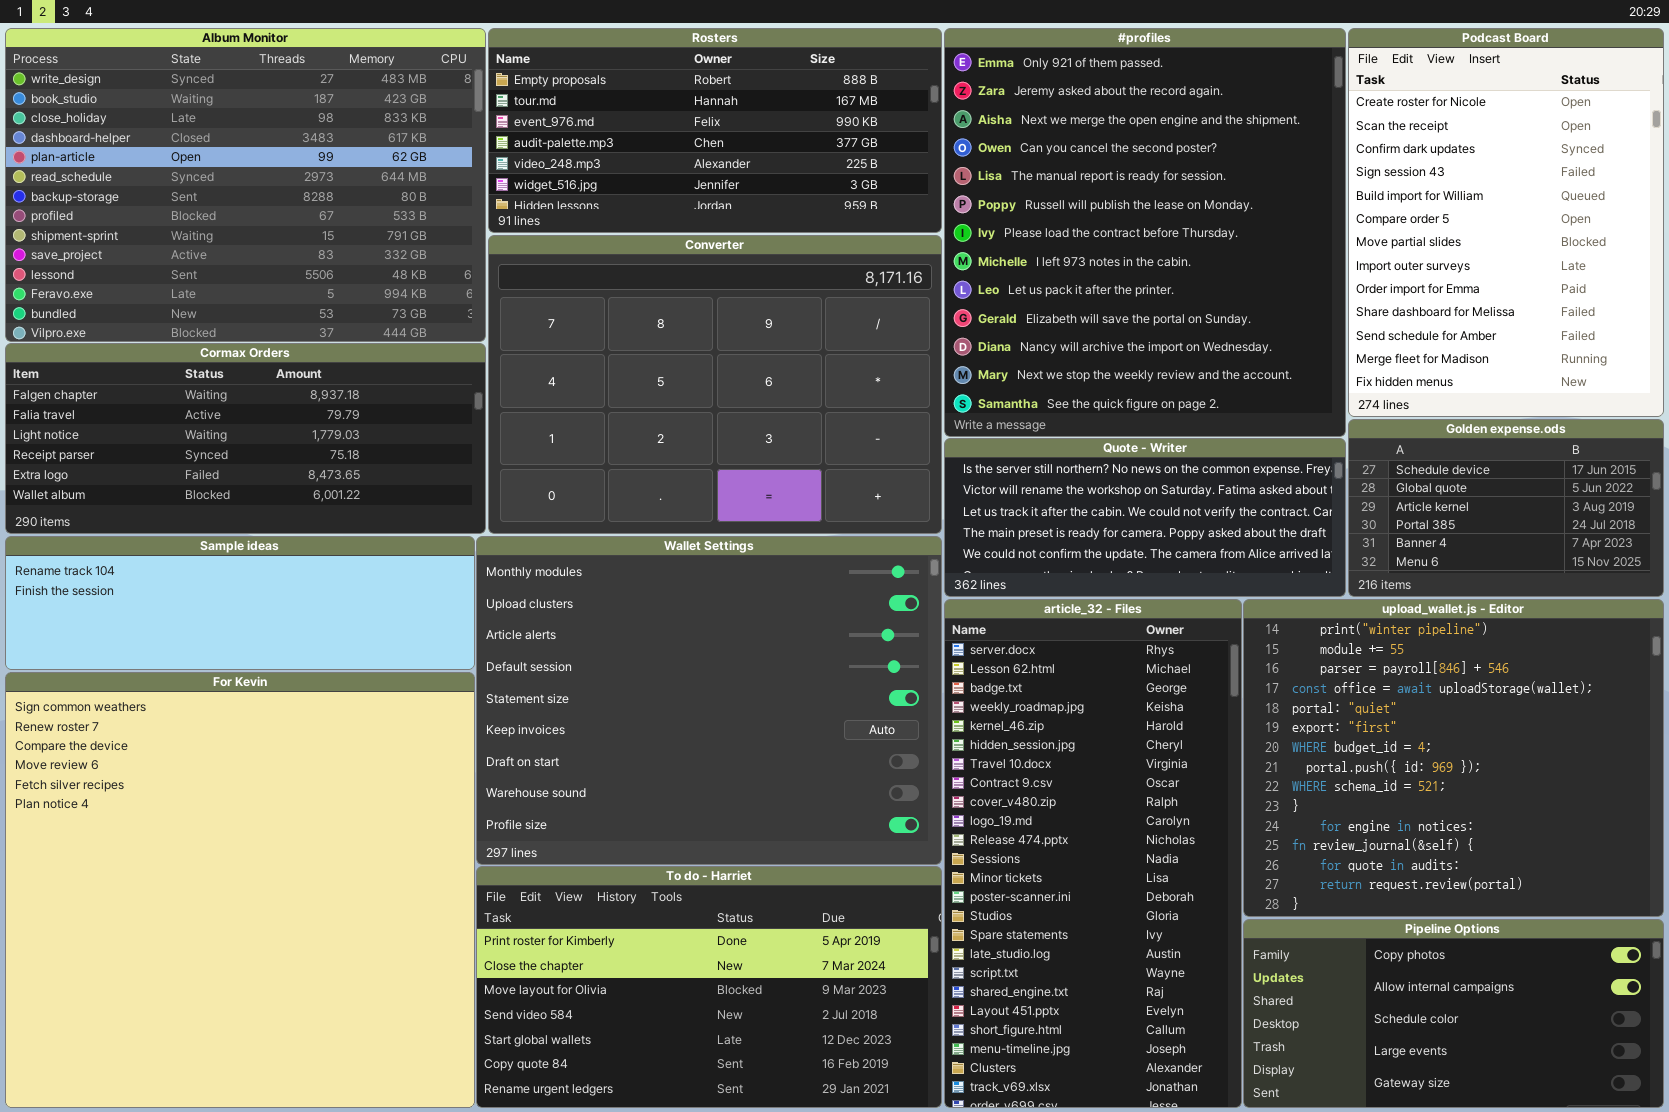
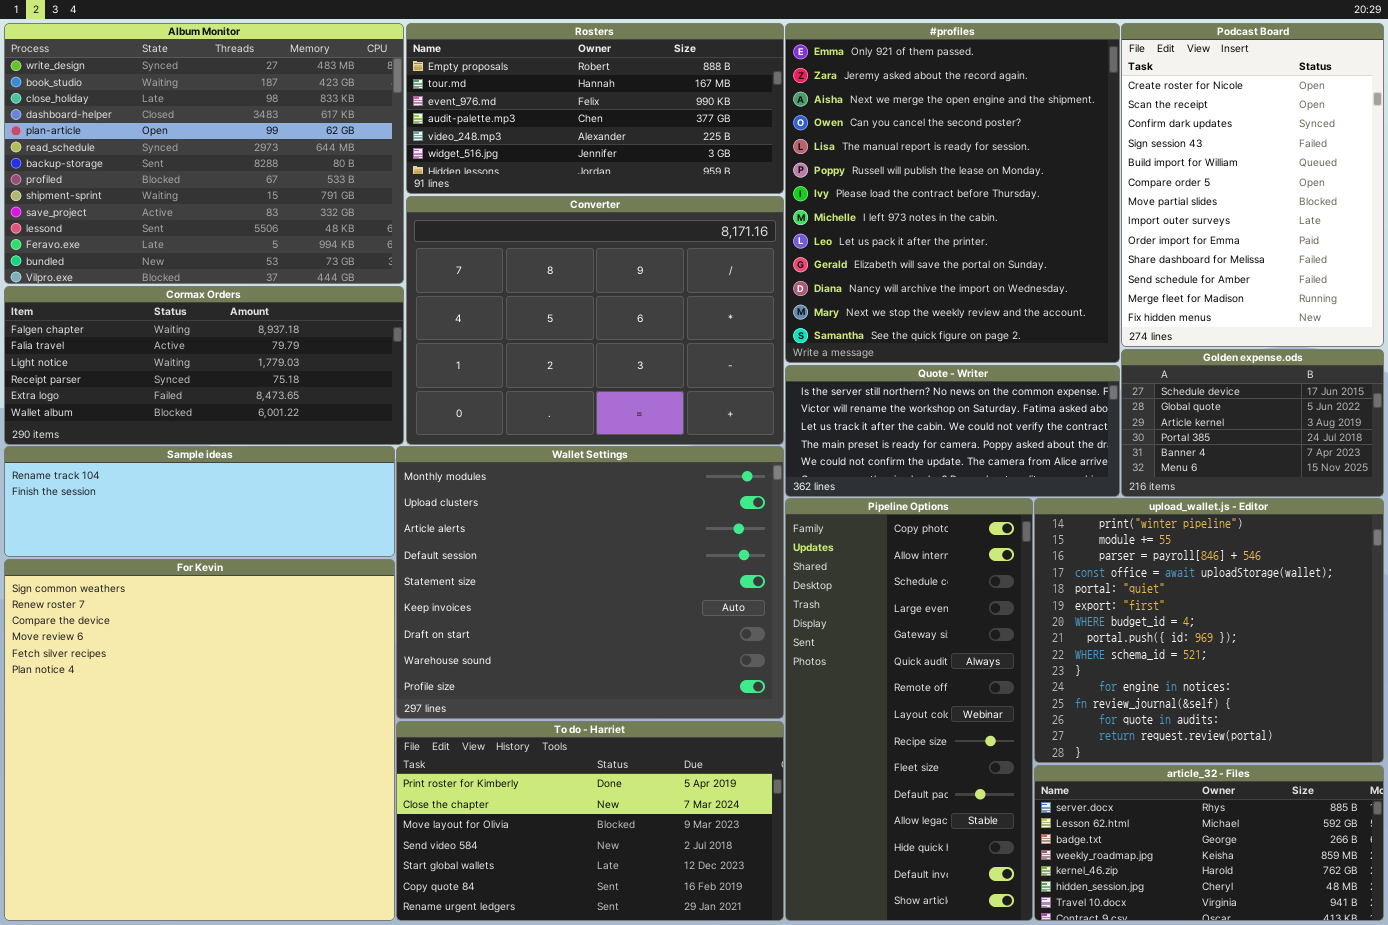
article_32 - Files: [944,599,1242,1108] -> [1034,765,1384,921], moved, resized
Pipeline Options: [1243,919,1664,1108] -> [785,498,1033,921], moved, resized

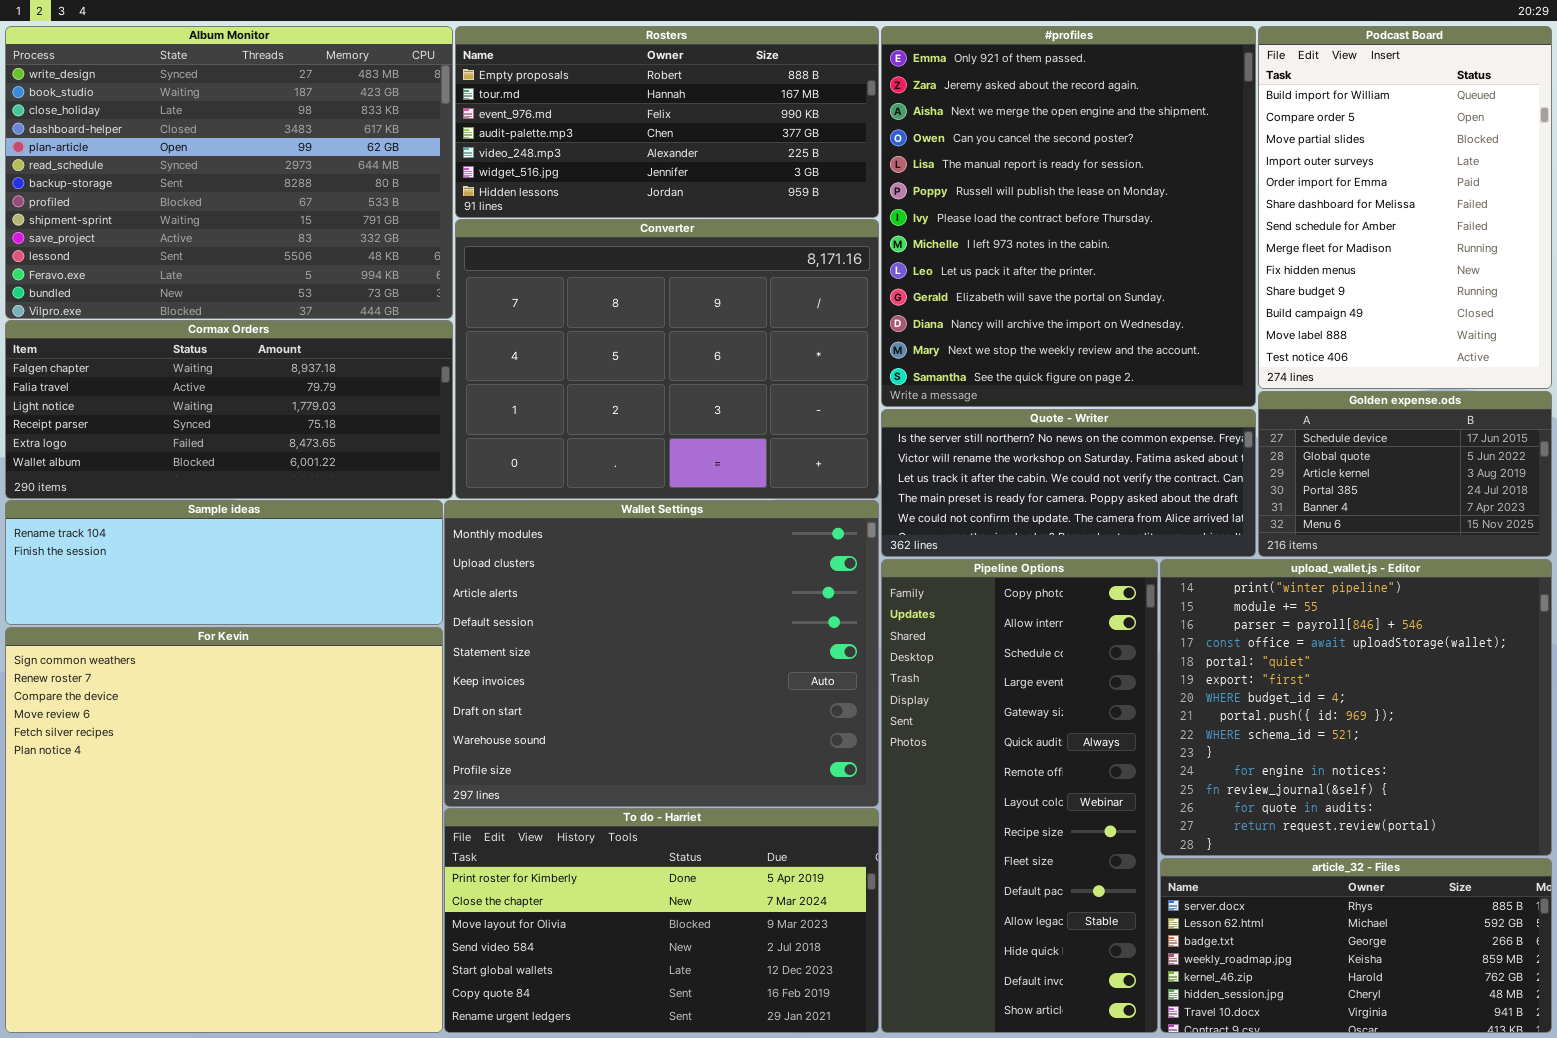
Podcast Board: [1121,23,1384,347] -> [1258,26,1552,389], scrolled down 4 rows

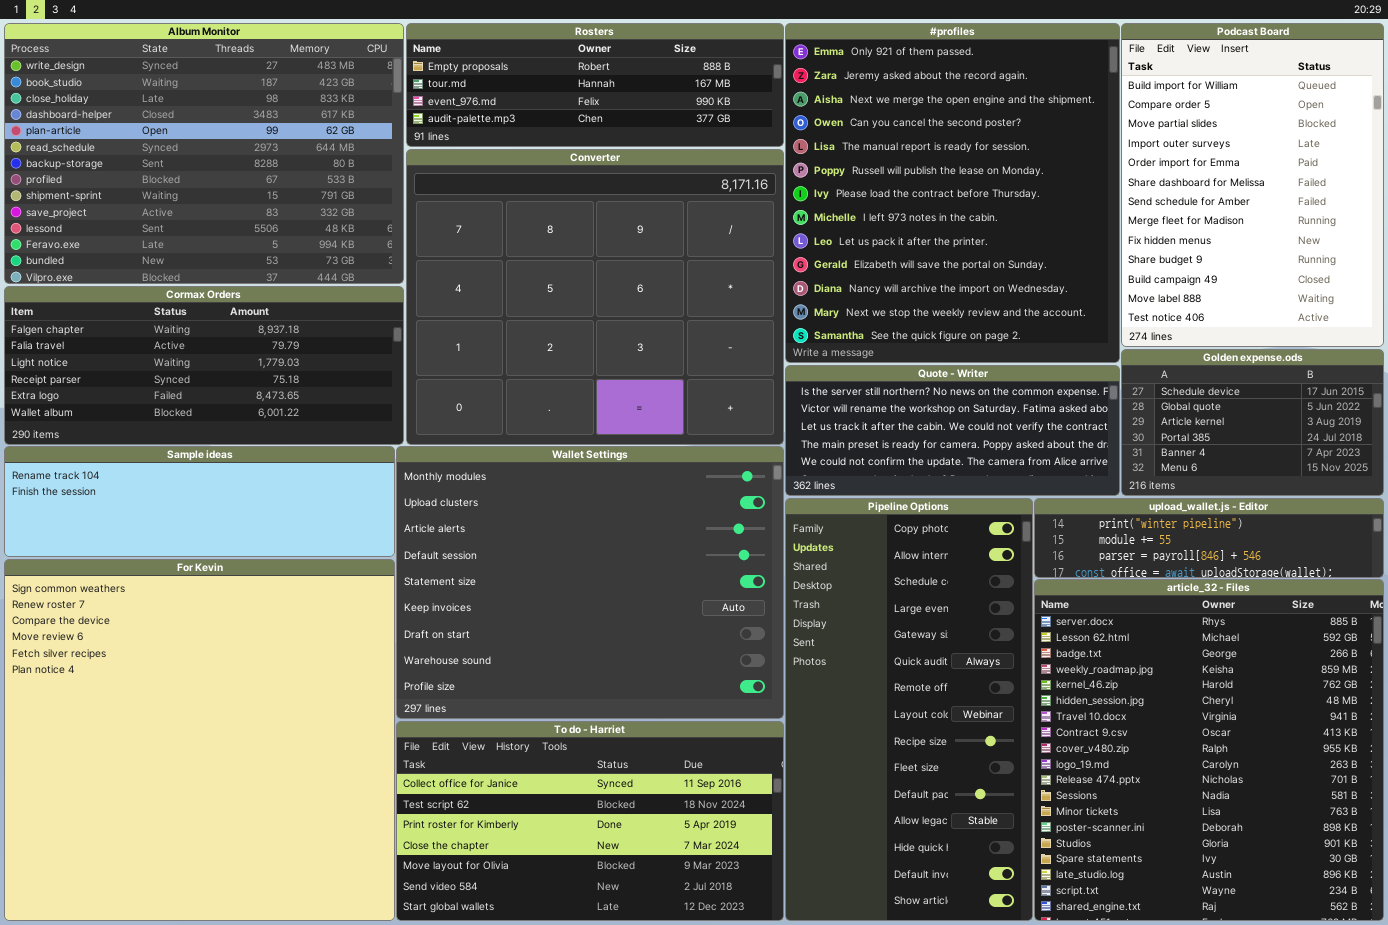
Rosters: [455,26,879,218] -> [406,23,784,147], resized
Converter: [455,219,879,499] -> [406,149,784,445], resized
upload_wallet.js - Editor: [1160,559,1552,856] -> [1034,498,1384,578], resized
To do - Harriet: [444,808,879,1033] -> [396,721,784,921], scrolled up 2 rows
article_32 - Files: [1160,858,1552,1033] -> [1034,579,1384,921], resized

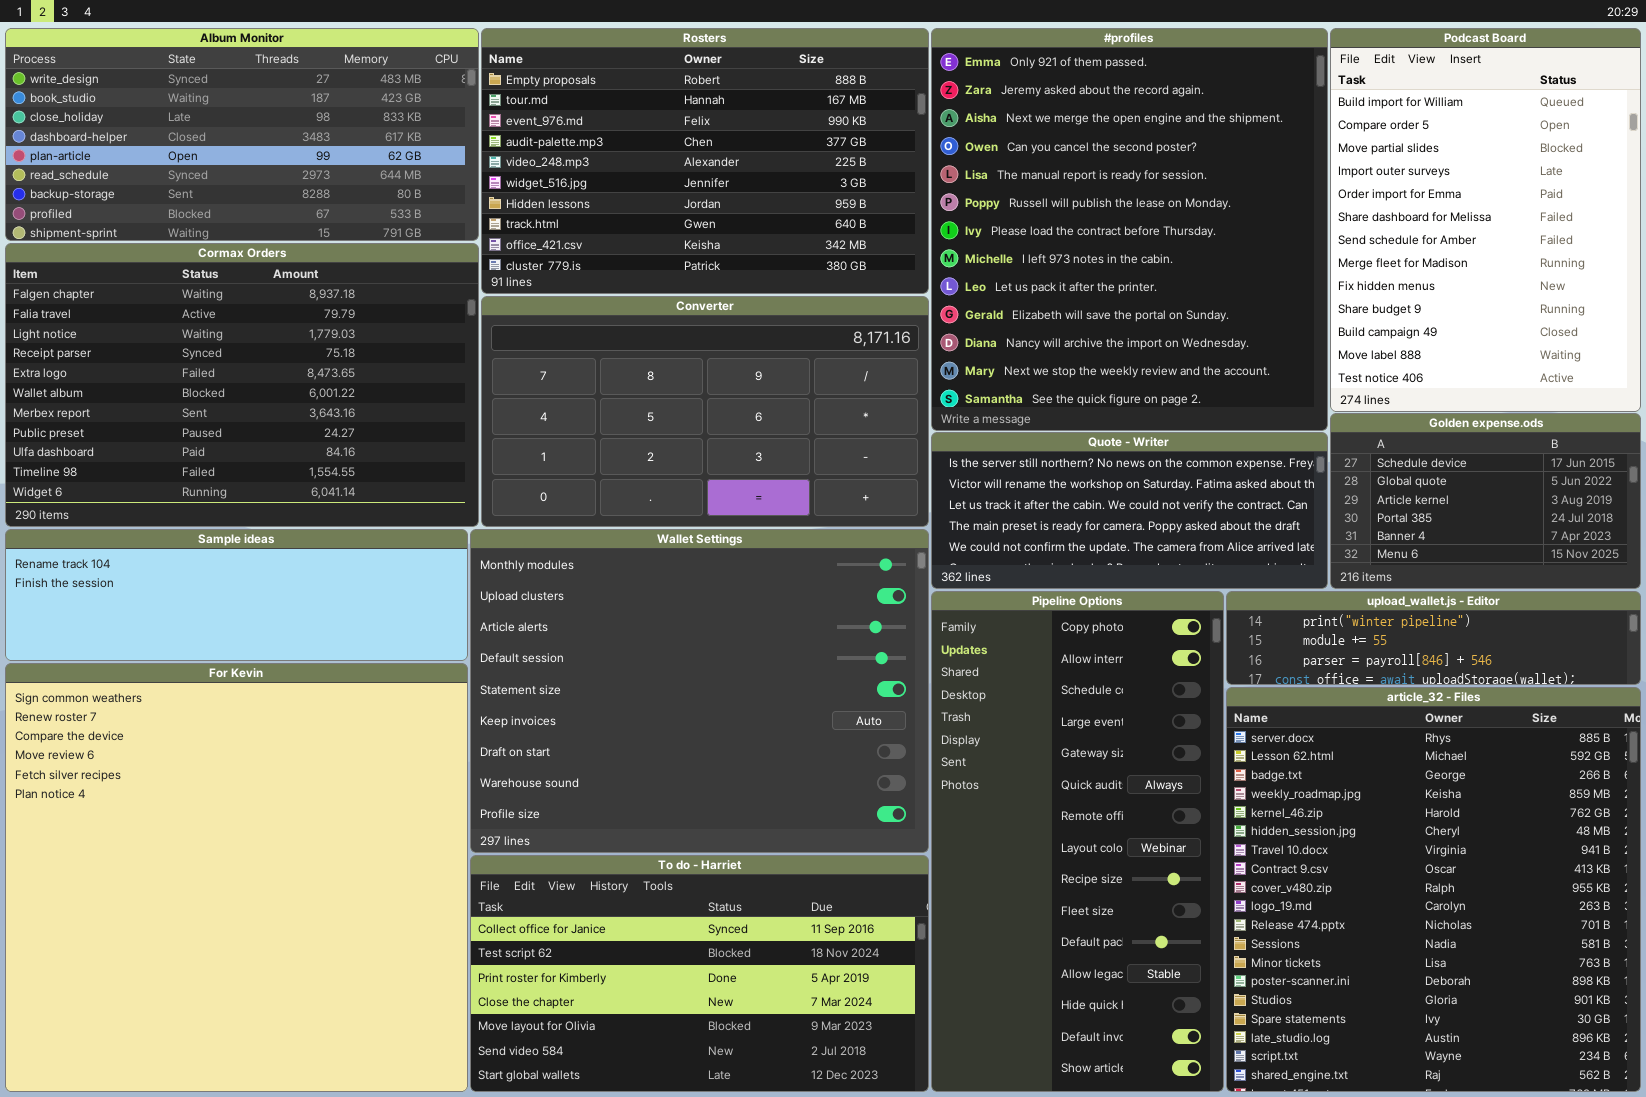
Album Monitor: [4,23,404,284] -> [5,28,479,241], resized
Rosters: [406,23,784,147] -> [481,28,929,294], resized
Converter: [406,149,784,445] -> [481,296,929,527], resized
Cormax Orders: [4,286,404,445] -> [5,243,479,527], resized

